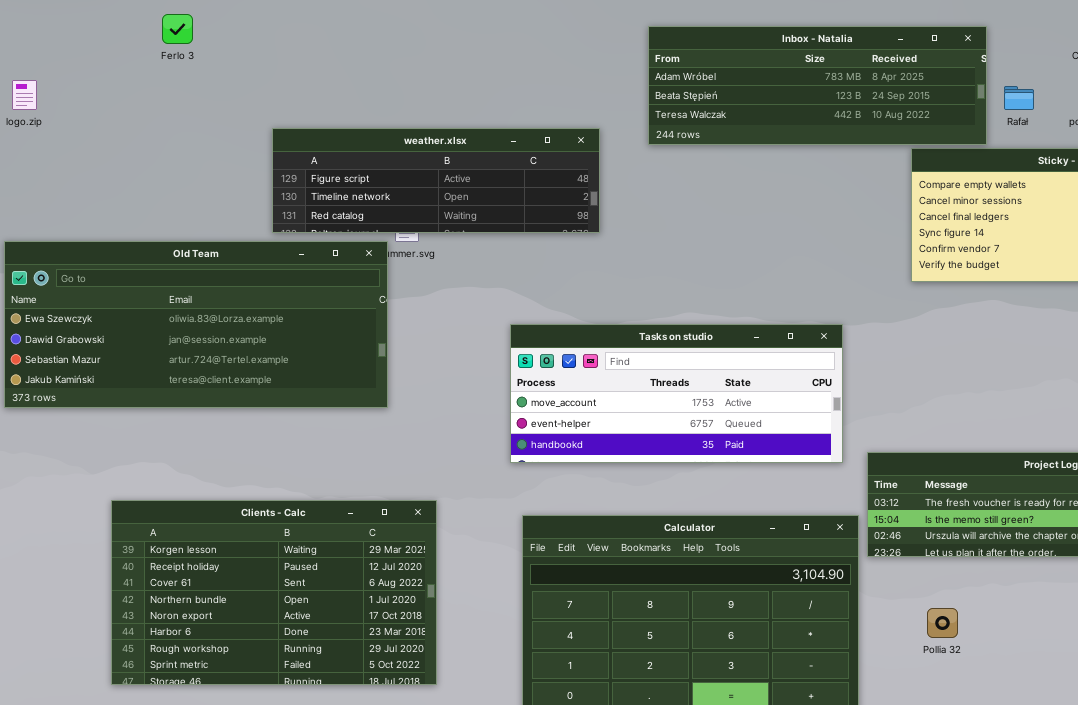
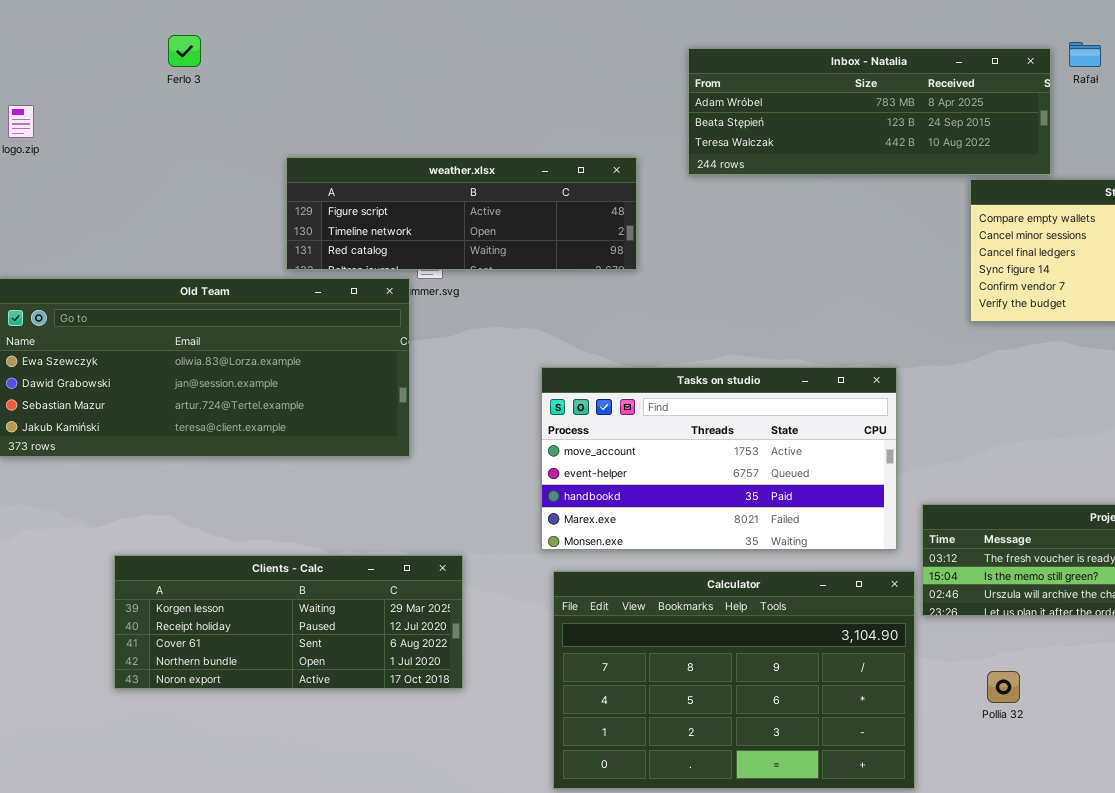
Rafał: [1004,86,1034,110] -> [1069,42,1101,67], moved
Tasks on studio: [510,324,843,463] -> [541,367,897,550], resized
Clients - Calc: [111,500,437,685] -> [114,555,463,689], resized

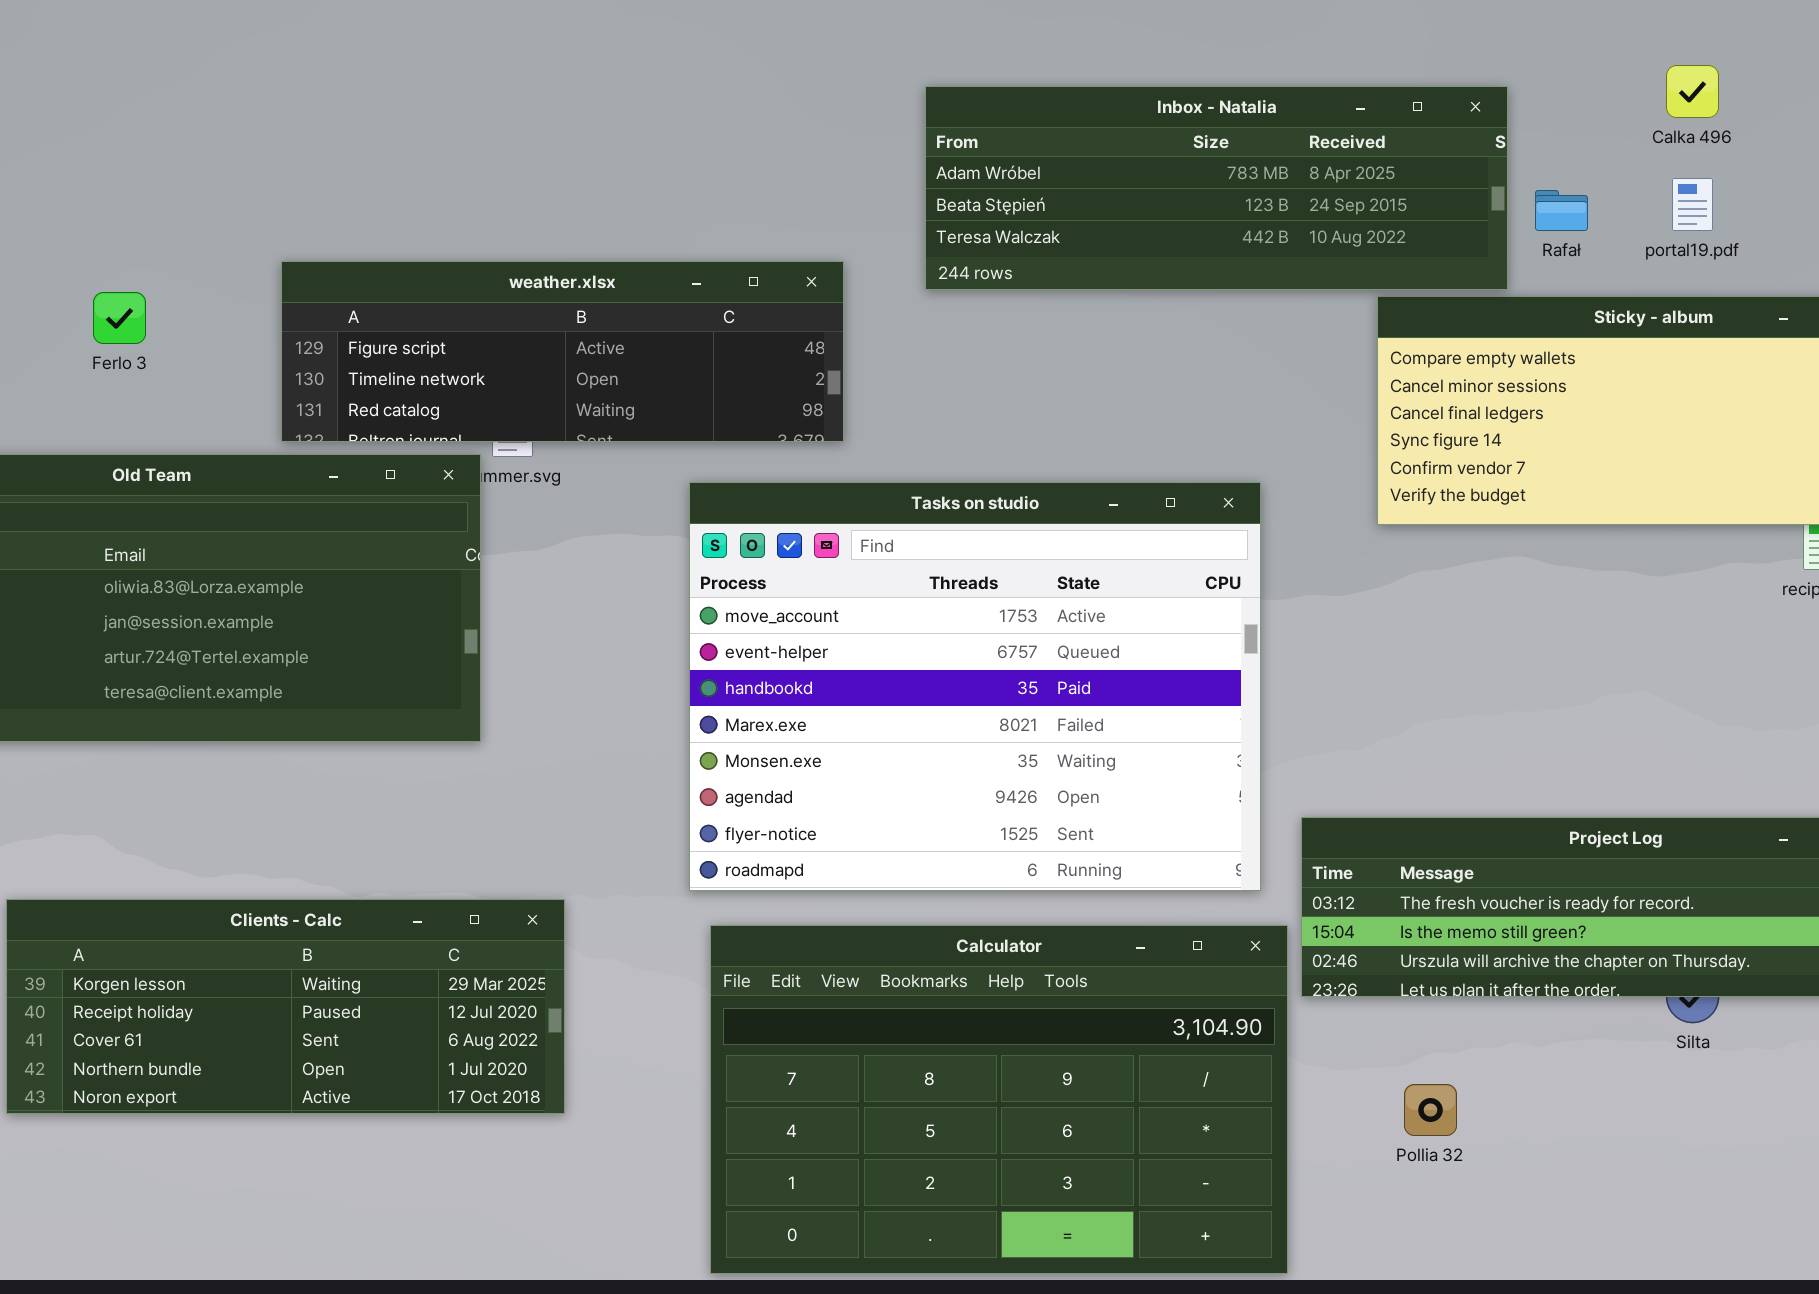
Ferlo 3: [168,35,201,67] -> [93,292,146,344], moved
Rafał: [1069,42,1101,67] -> [1535,190,1588,231], moved
Tasks on studio: [541,367,897,550] -> [689,482,1261,891], resized

